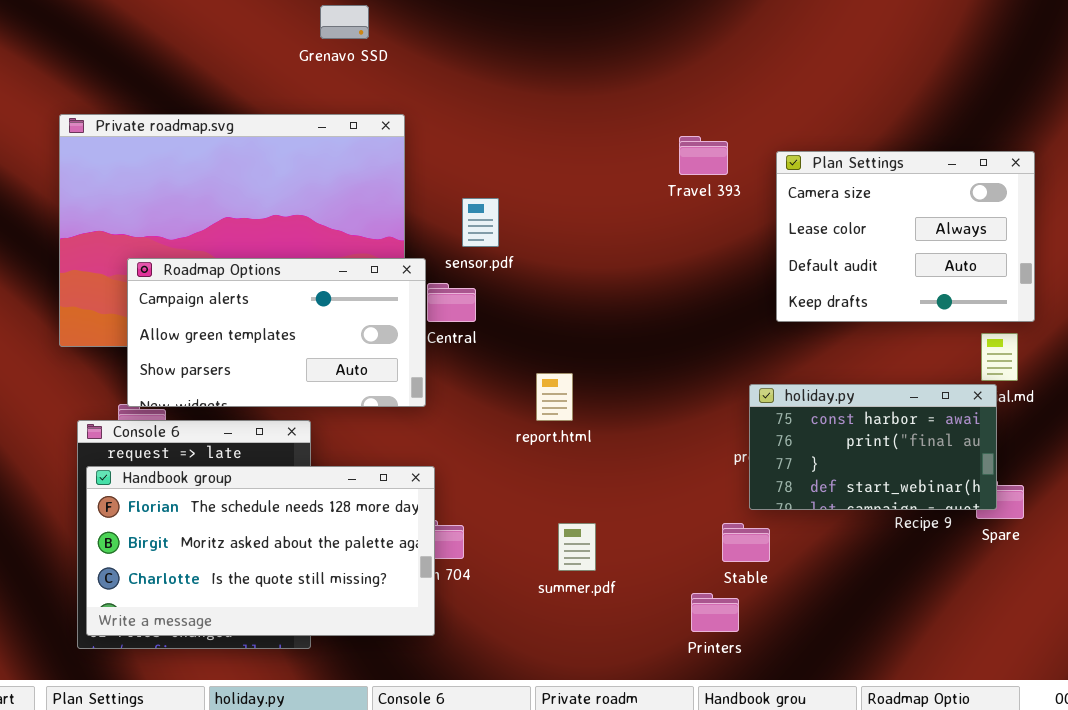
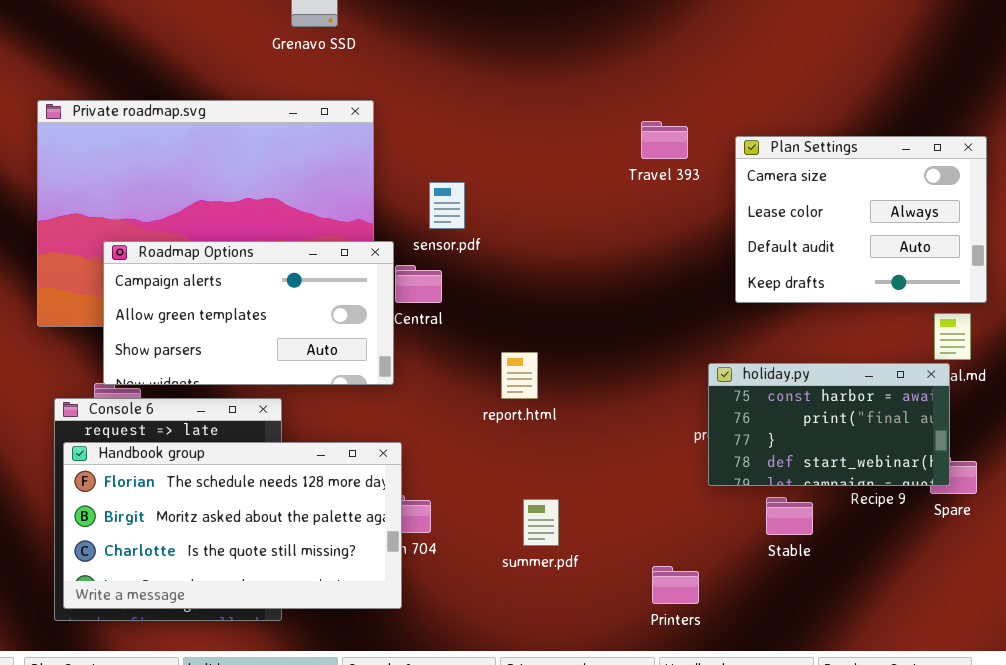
Stable: [722,523,770,562] -> [766,497,813,535], moved

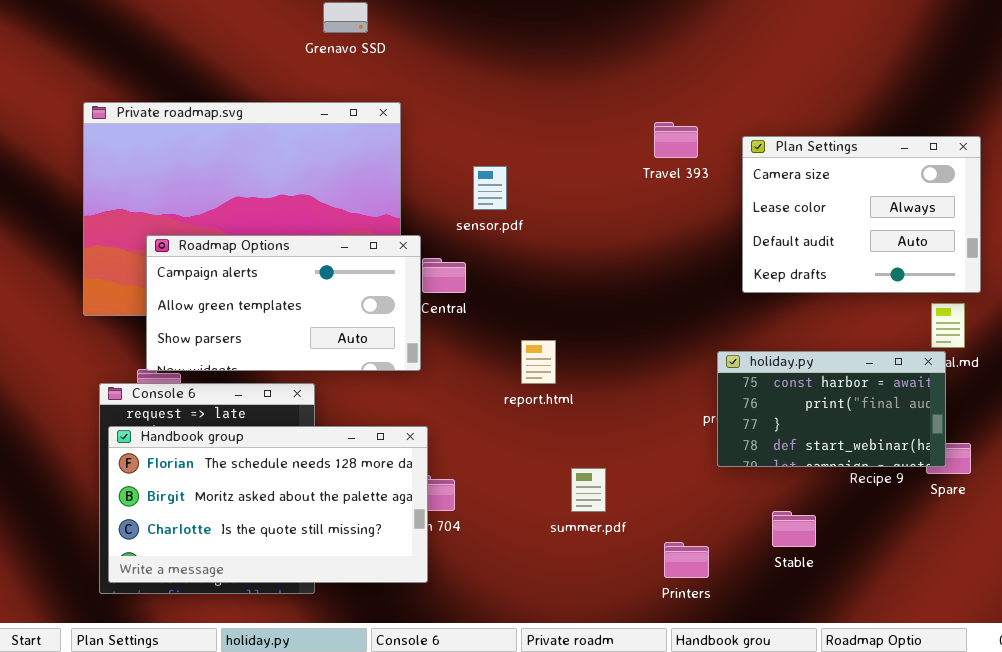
sensor.pdf: [429,182,465,229] -> [473,166,507,210], moved
Stable: [766,497,813,535] -> [772,511,816,547], moved
summer.pdf: [523,499,559,546] -> [571,468,606,512], moved

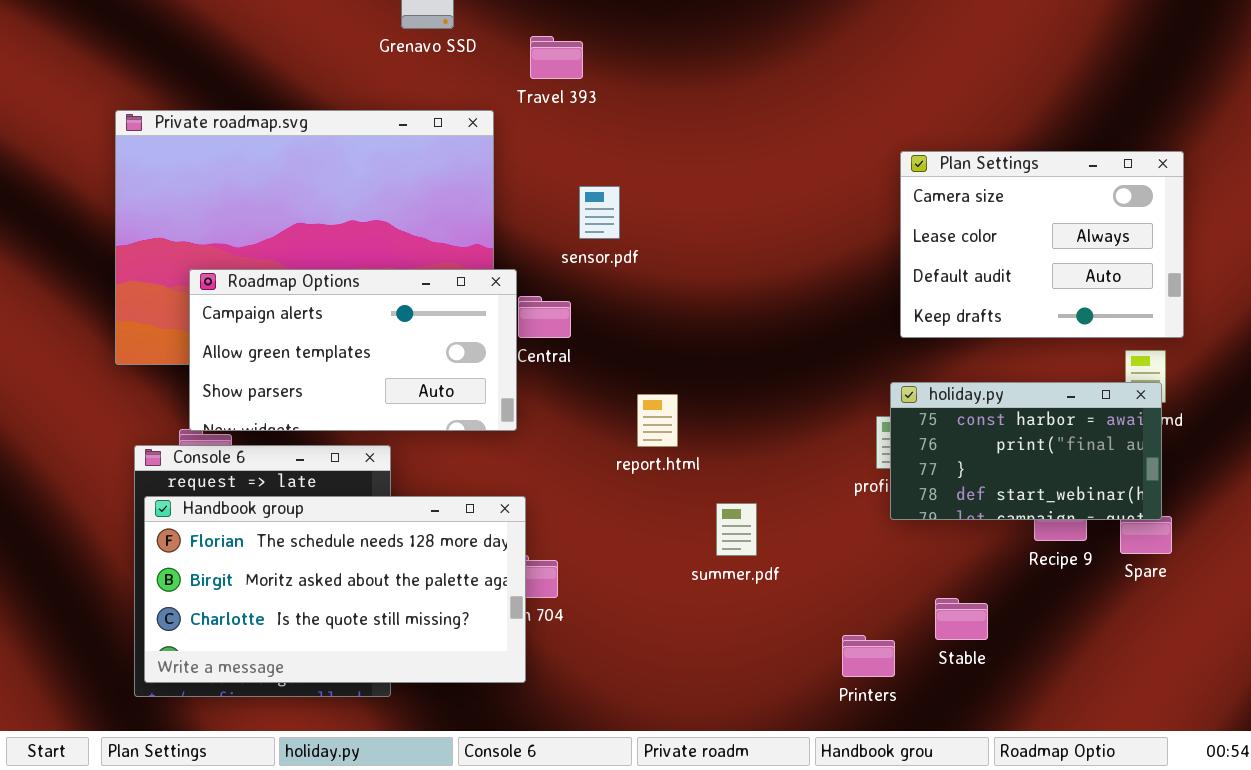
Travel 393: [654,122,698,158] -> [530,36,583,79], moved
holiday.py: [717,351,946,467] -> [890,382,1162,520], moved
summer.pdf: [571,468,606,512] -> [716,503,757,556], moved
Printers: [664,542,709,578] -> [842,635,895,677], moved

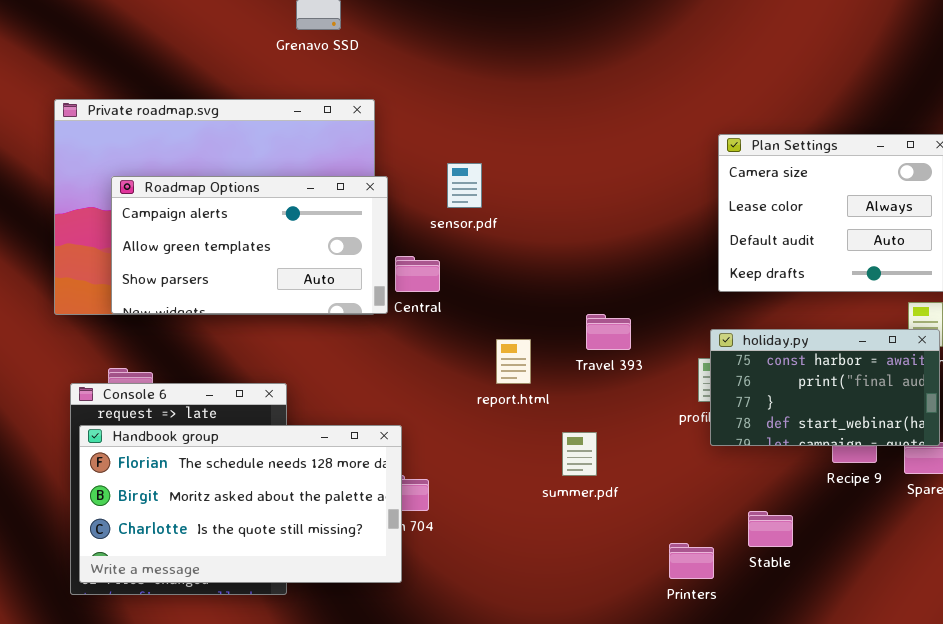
Travel 393: [530,36,583,79] -> [586,314,631,350], moved
Roadmap Options: [189,269,517,431] -> [111,176,388,314], moved

